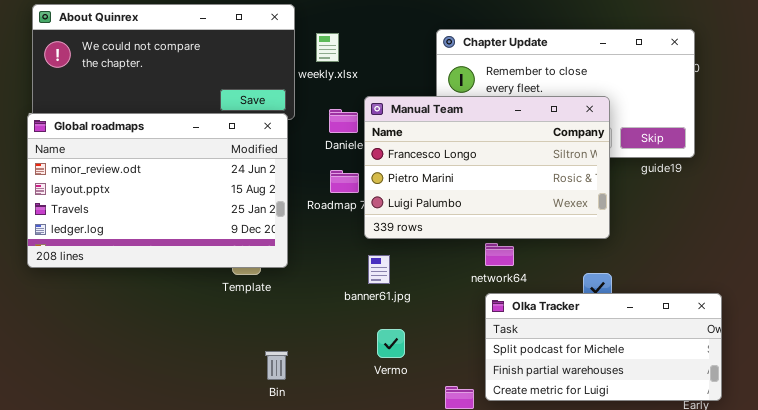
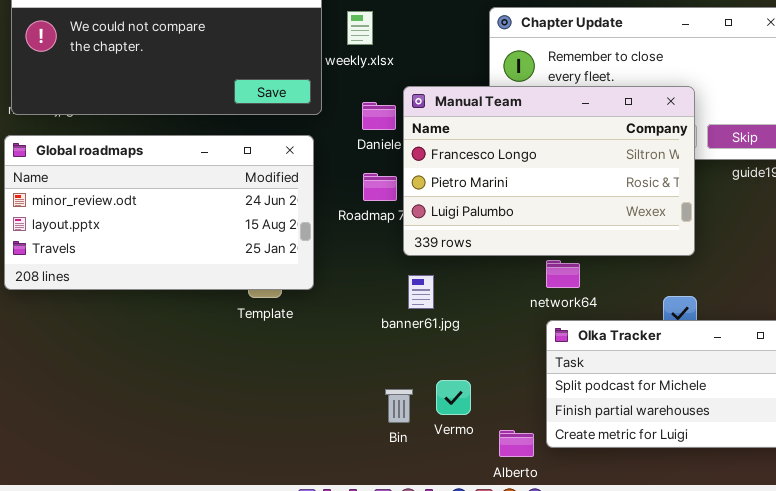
Global roadmaps: [27,113,288,268] -> [4,135,314,290], resized
Vermo: [377,329,405,358] -> [436,380,471,415], moved
Bin: [265,351,288,380] -> [385,389,413,423], moved

